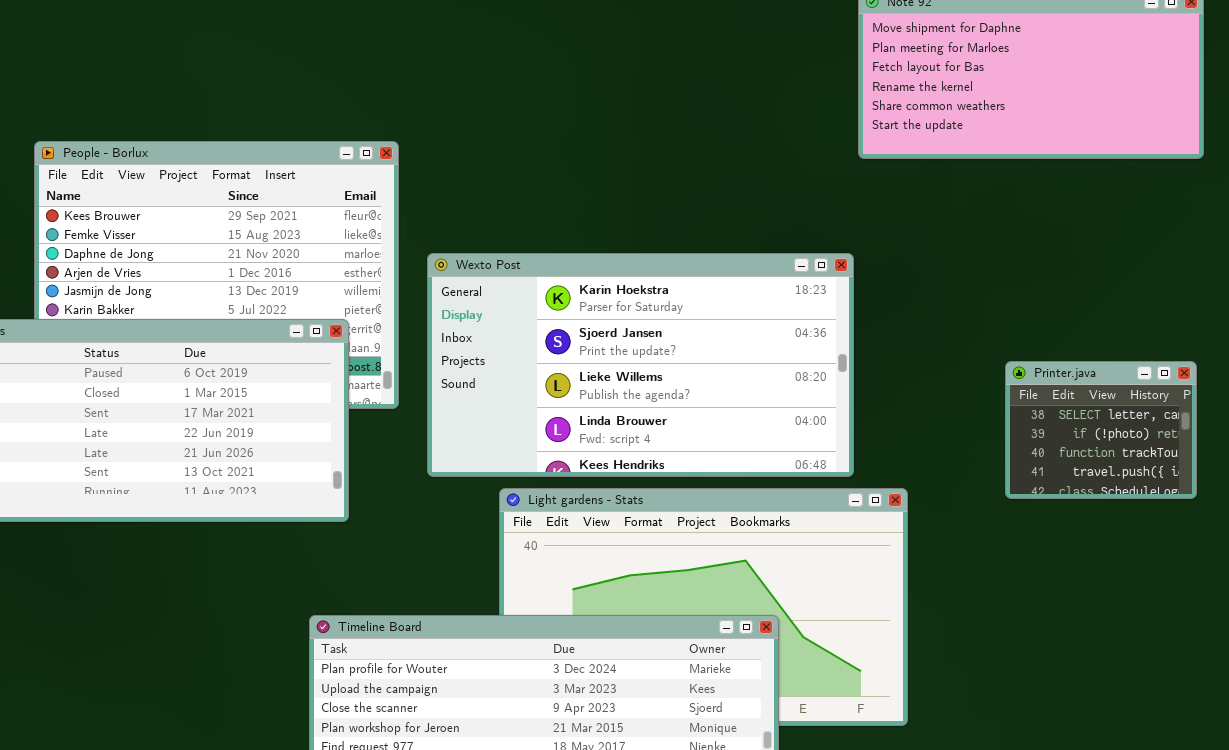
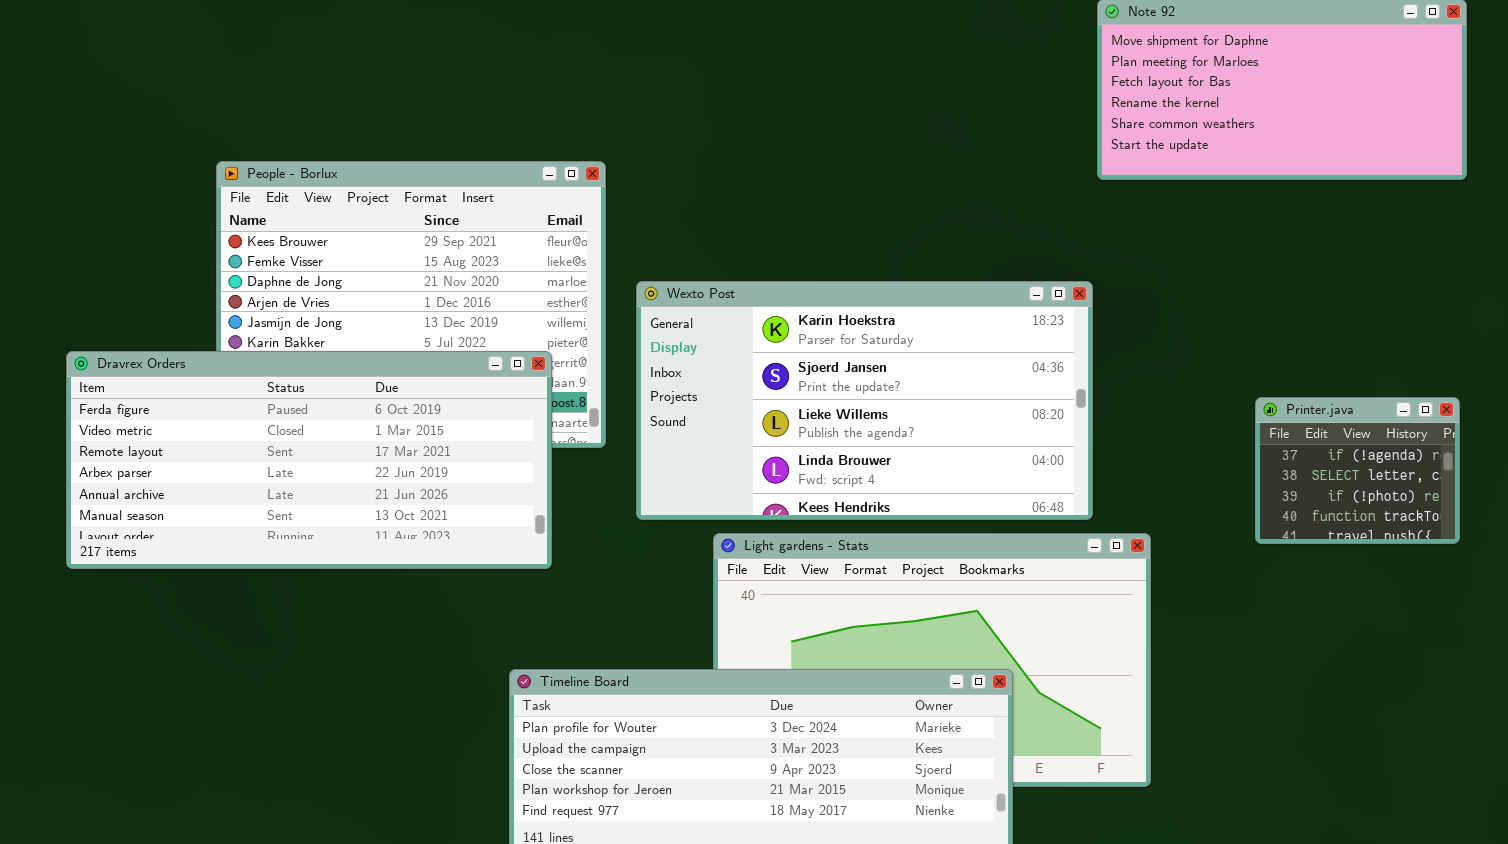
Printer.java: [1005,361,1197,499] -> [1255,397,1460,544], scrolled up 1 row

